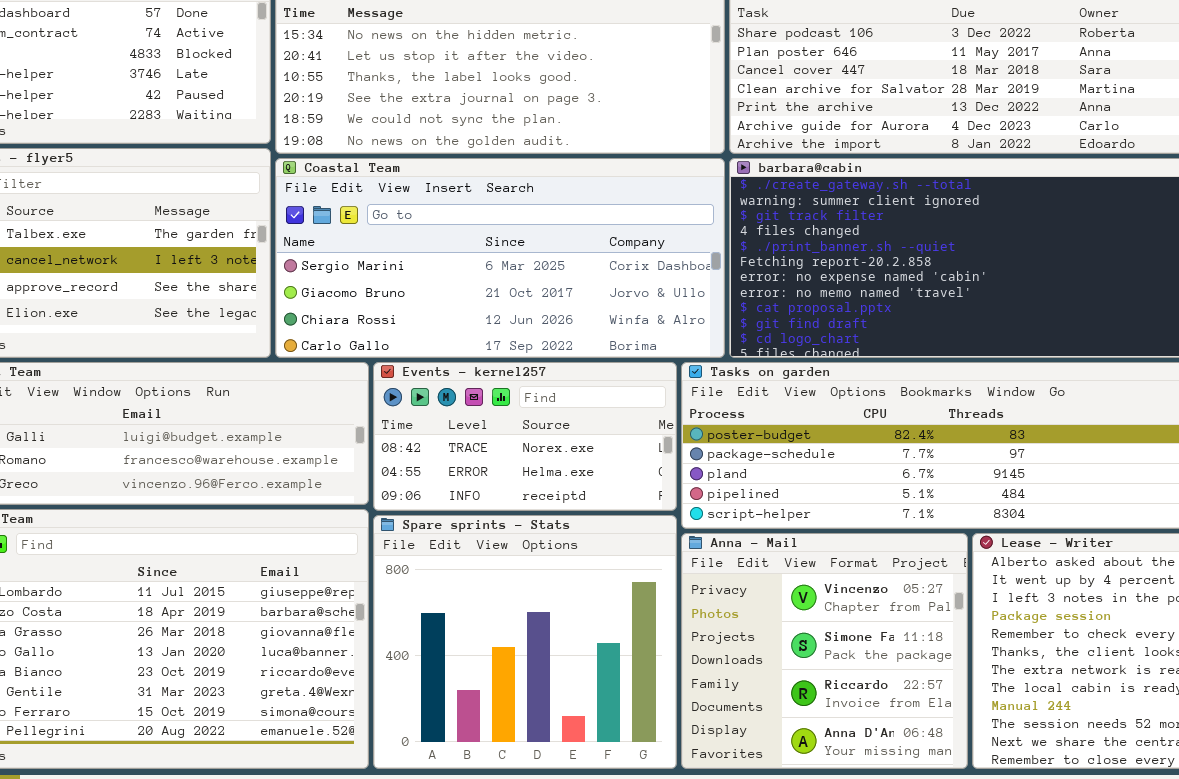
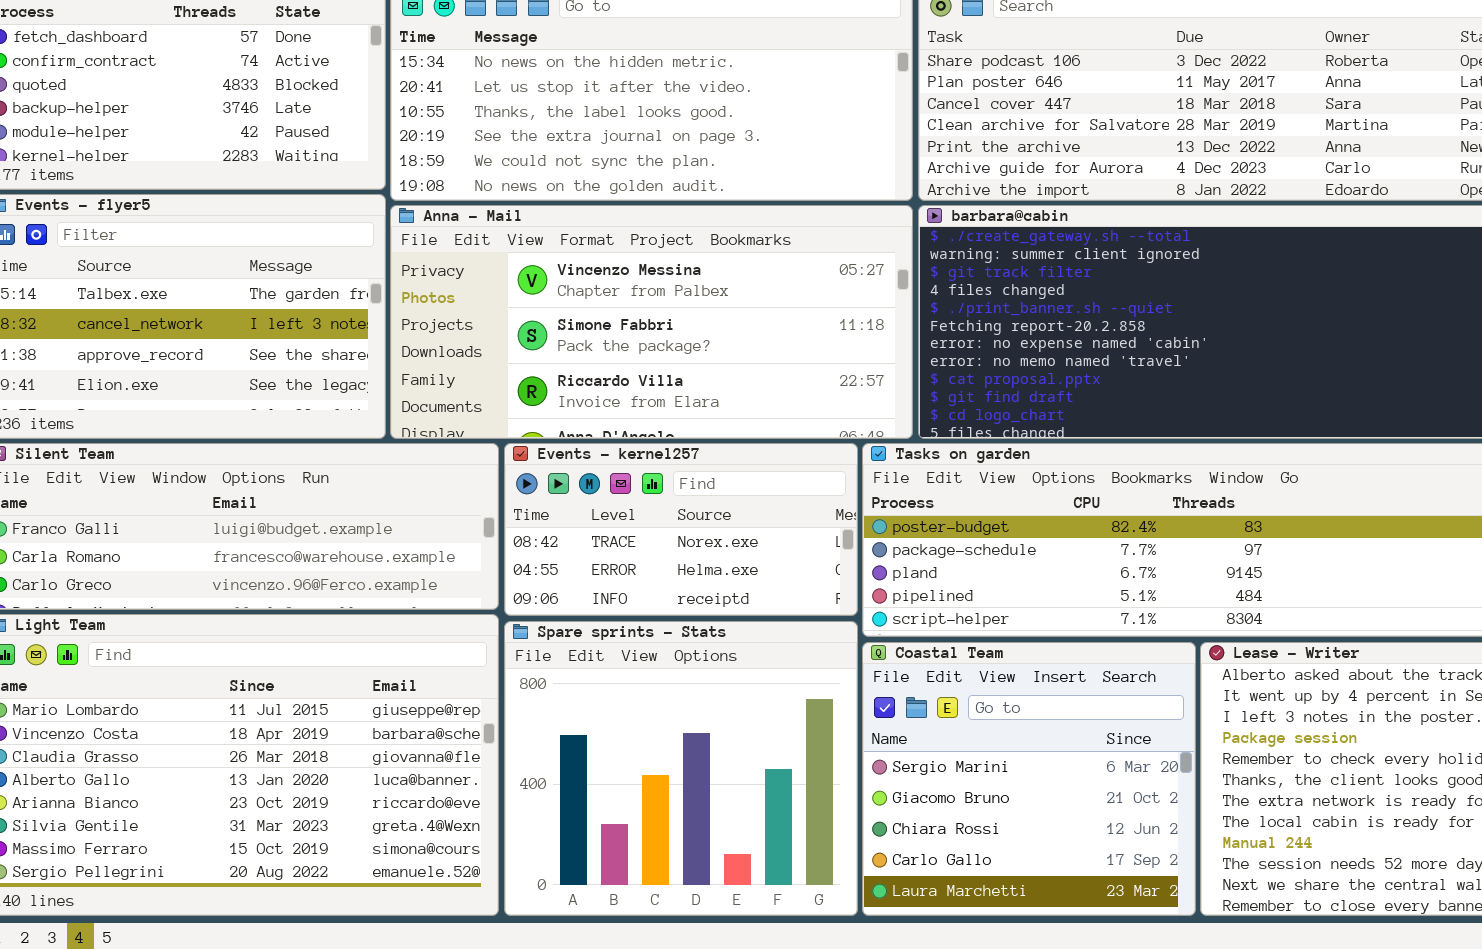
Coastal Team: [275,158,725,358] -> [862,642,1196,916], moved, resized
Anna - Mail: [681,533,968,769] -> [390,205,913,439], moved, resized

